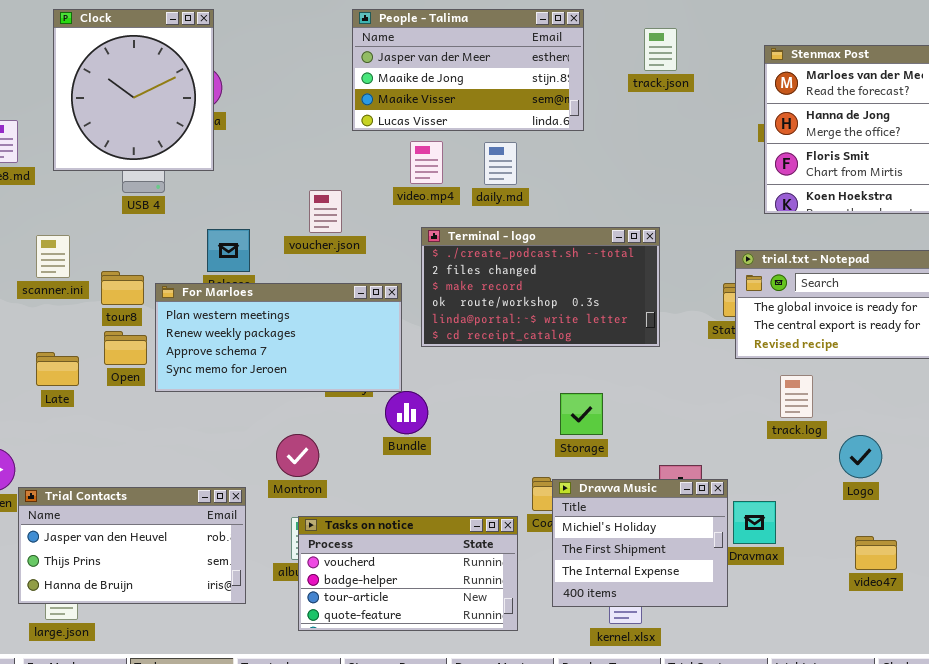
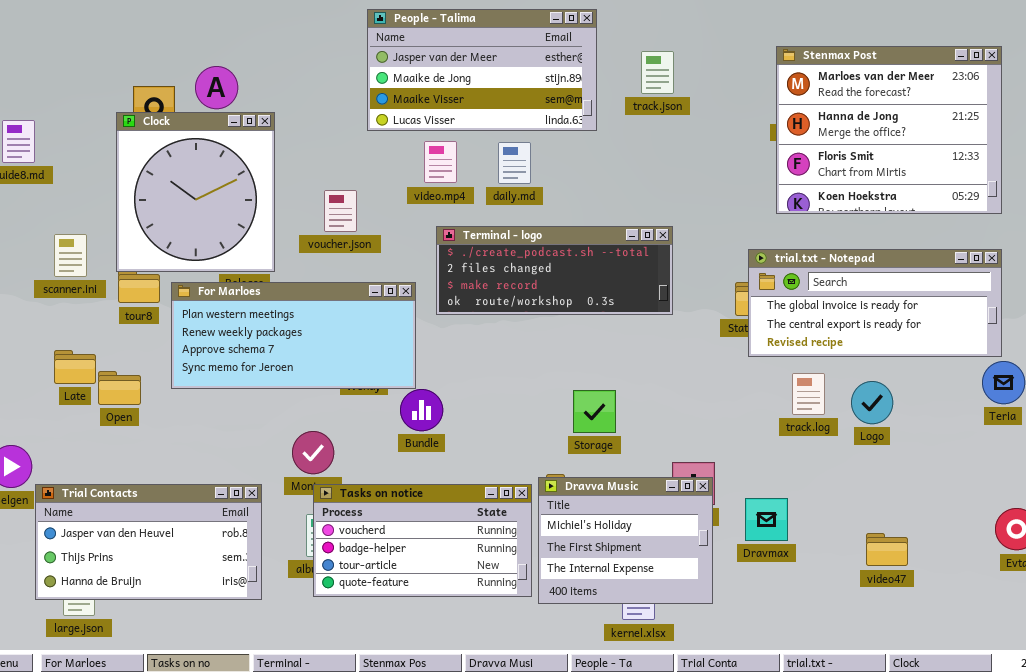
Clock: [53,9,214,171] -> [116,112,275,272], moved
track.json: [644,28,677,71] -> [641,51,674,94], moved
Terminal - logo: [421,227,660,347] -> [436,226,673,315], resized
Open: [104,331,147,365] -> [98,371,141,405], moved
Logo: [839,435,882,478] -> [851,381,893,424], moved
Dravva Music: [552,479,728,607] -> [538,477,713,604], moved
Tasks on notice: [298,516,518,631] -> [313,484,532,597], moved

